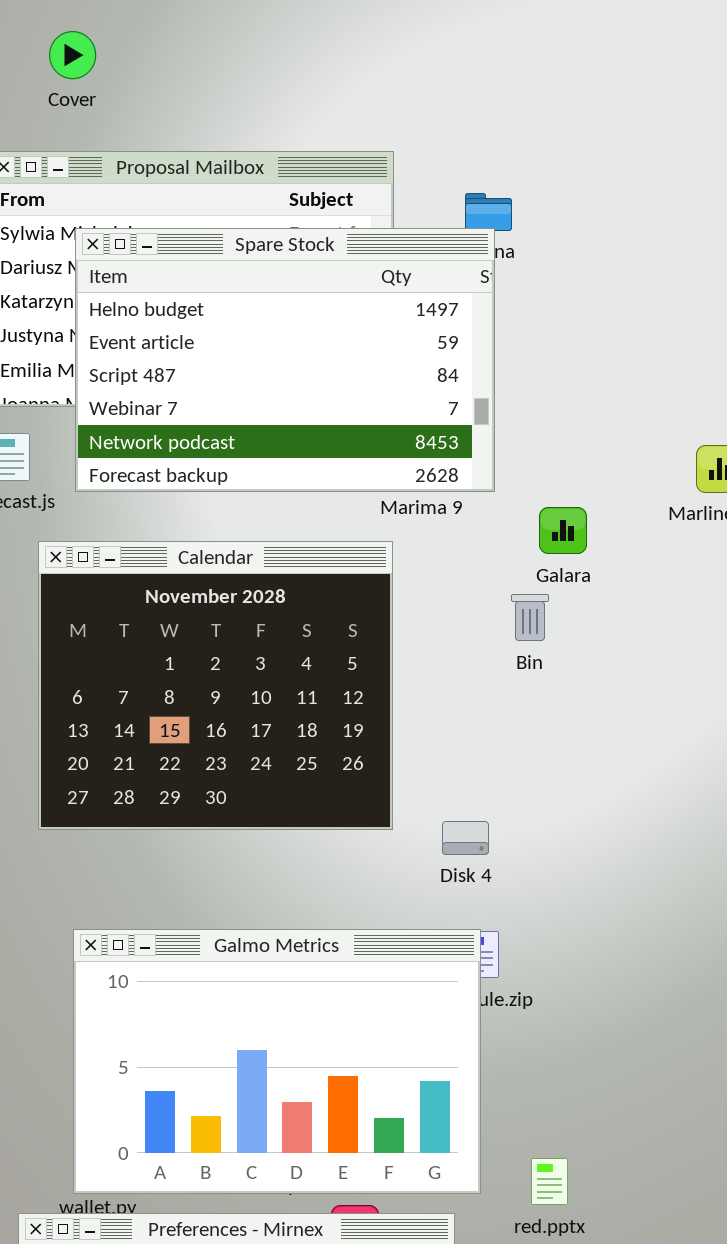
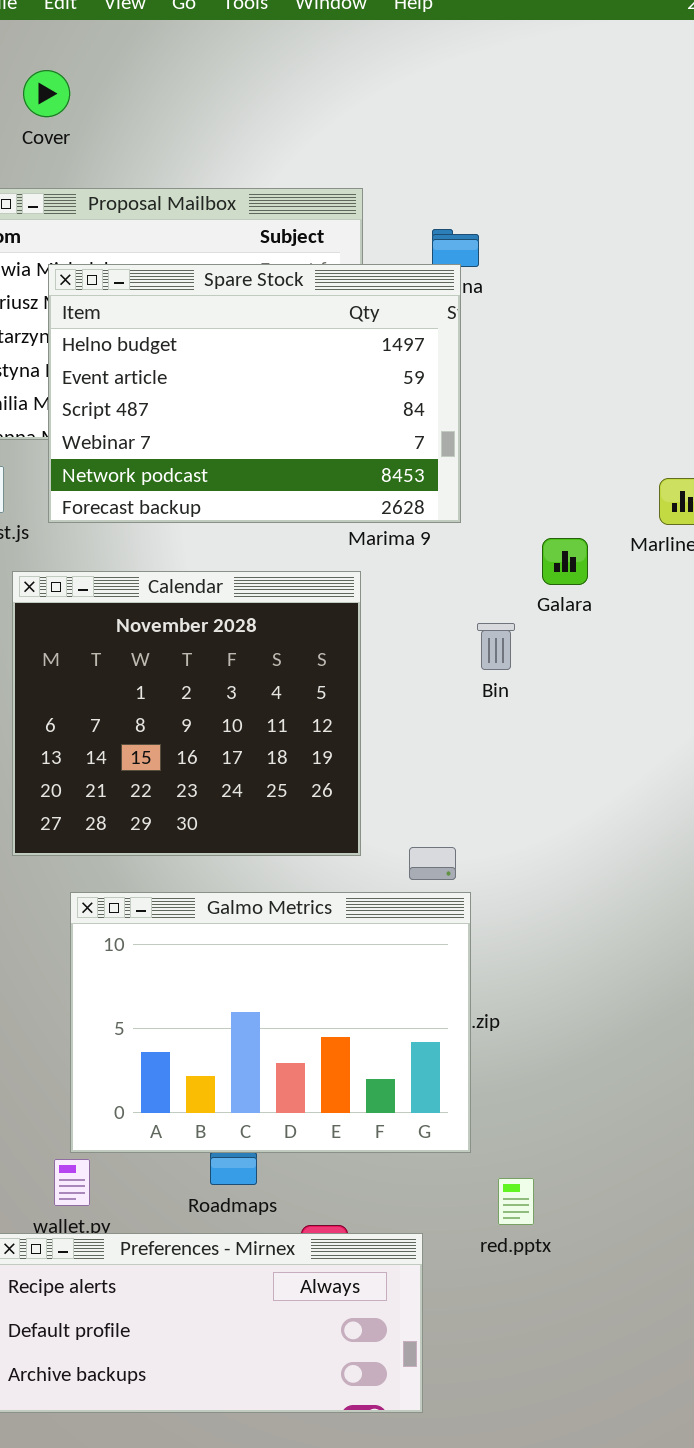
Galara: [539,507,587,554] -> [542,538,588,585], moved
Galmo Metrics: [73,929,481,1194] -> [70,892,471,1153], moved

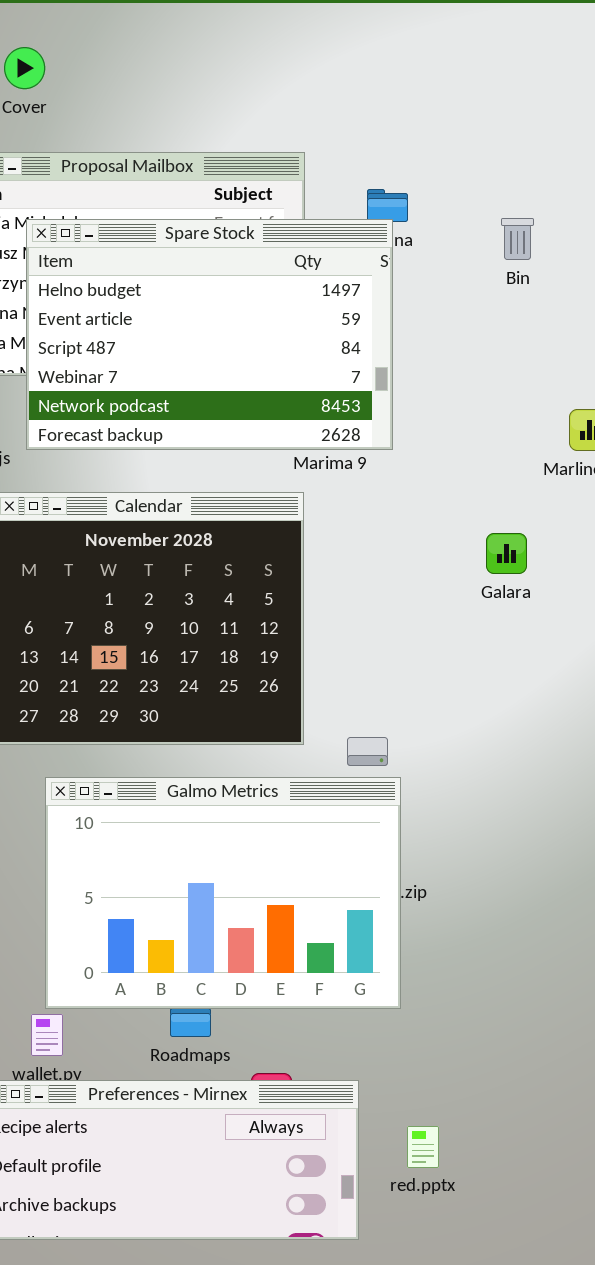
Galara: [542,538,588,585] -> [486,533,527,574], moved
Bin: [477,623,515,670] -> [501,218,534,260], moved
red.pptx: [498,1178,534,1225] -> [407,1126,439,1168], moved

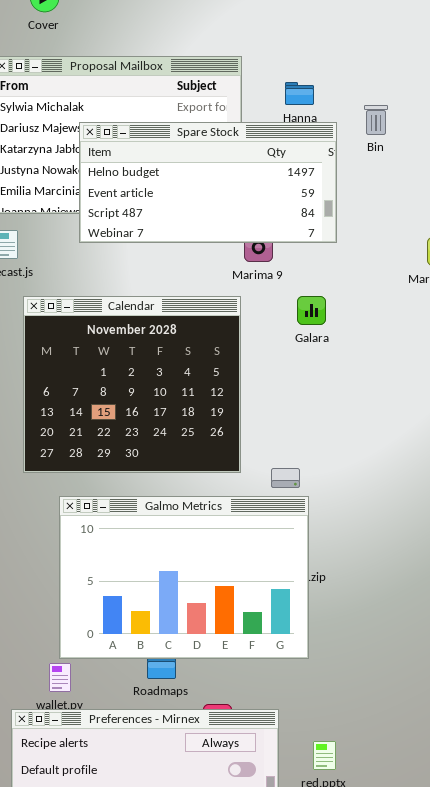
Bin: [501,218,534,260] -> [364,105,388,135], moved
Spare Stock: [26,219,393,450] -> [79,122,337,243], moved, resized
Galara: [486,533,527,574] -> [297,296,326,325], moved

